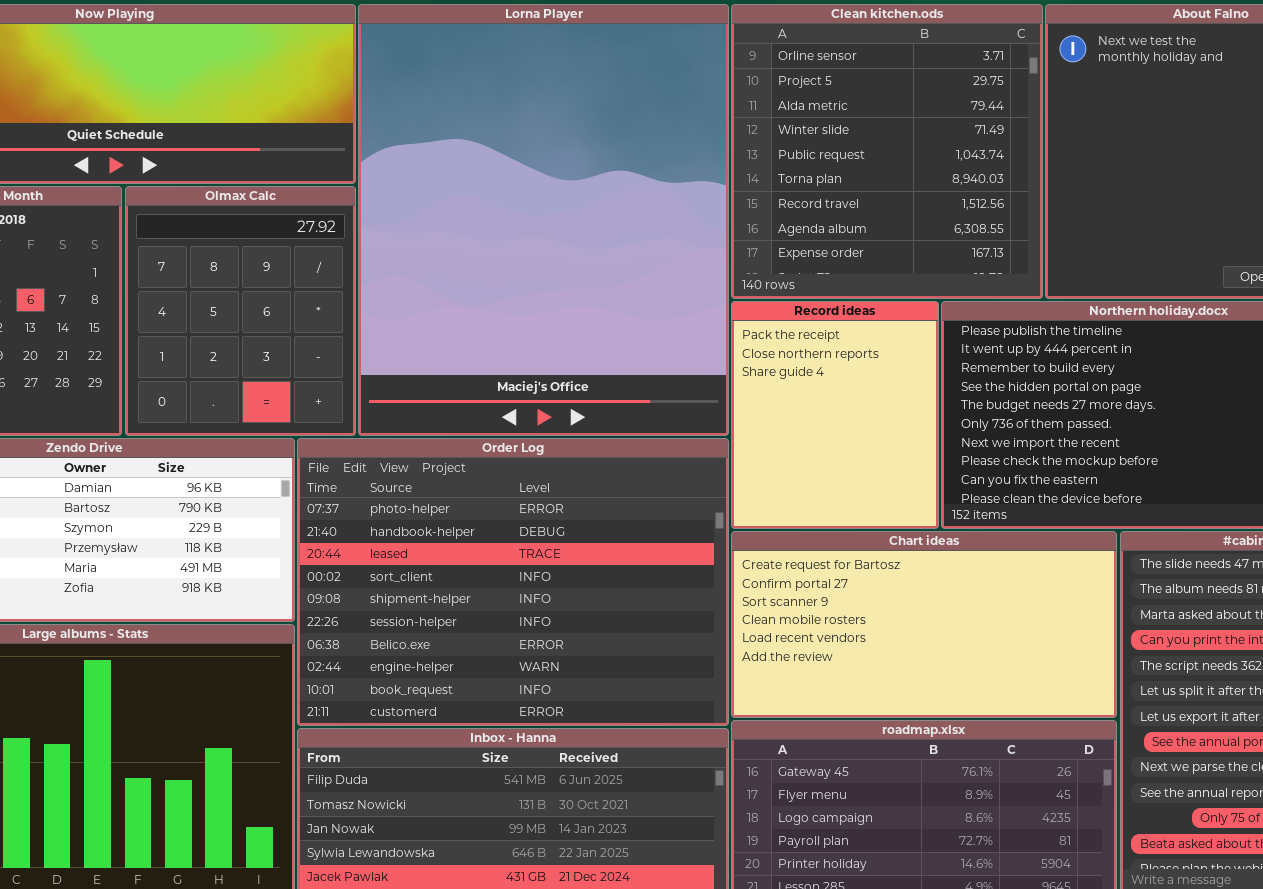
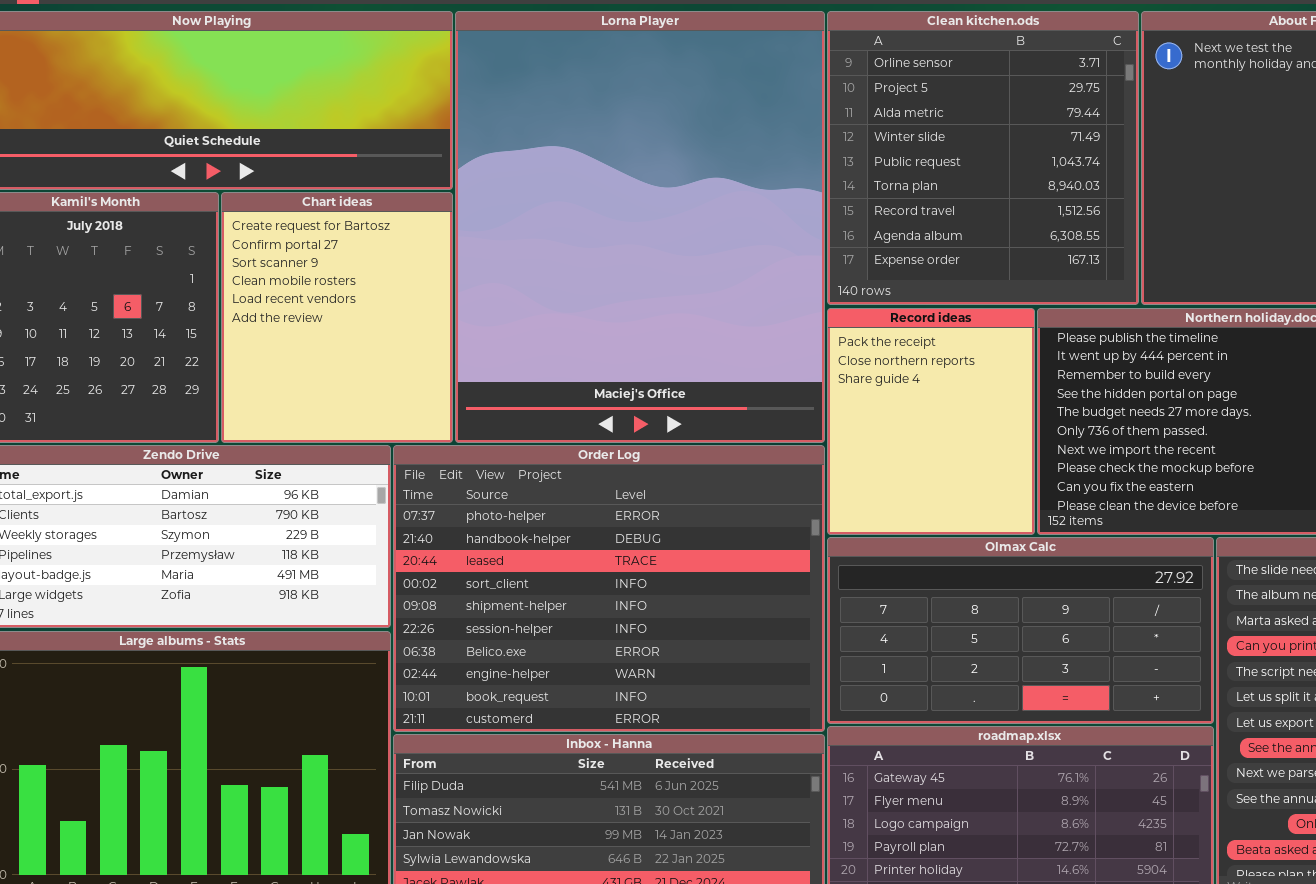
Olmax Calc: [125,186,356,436] -> [827,537,1214,724], moved, resized
Chart ideas: [731,531,1117,718] -> [221,192,453,443], moved, resized

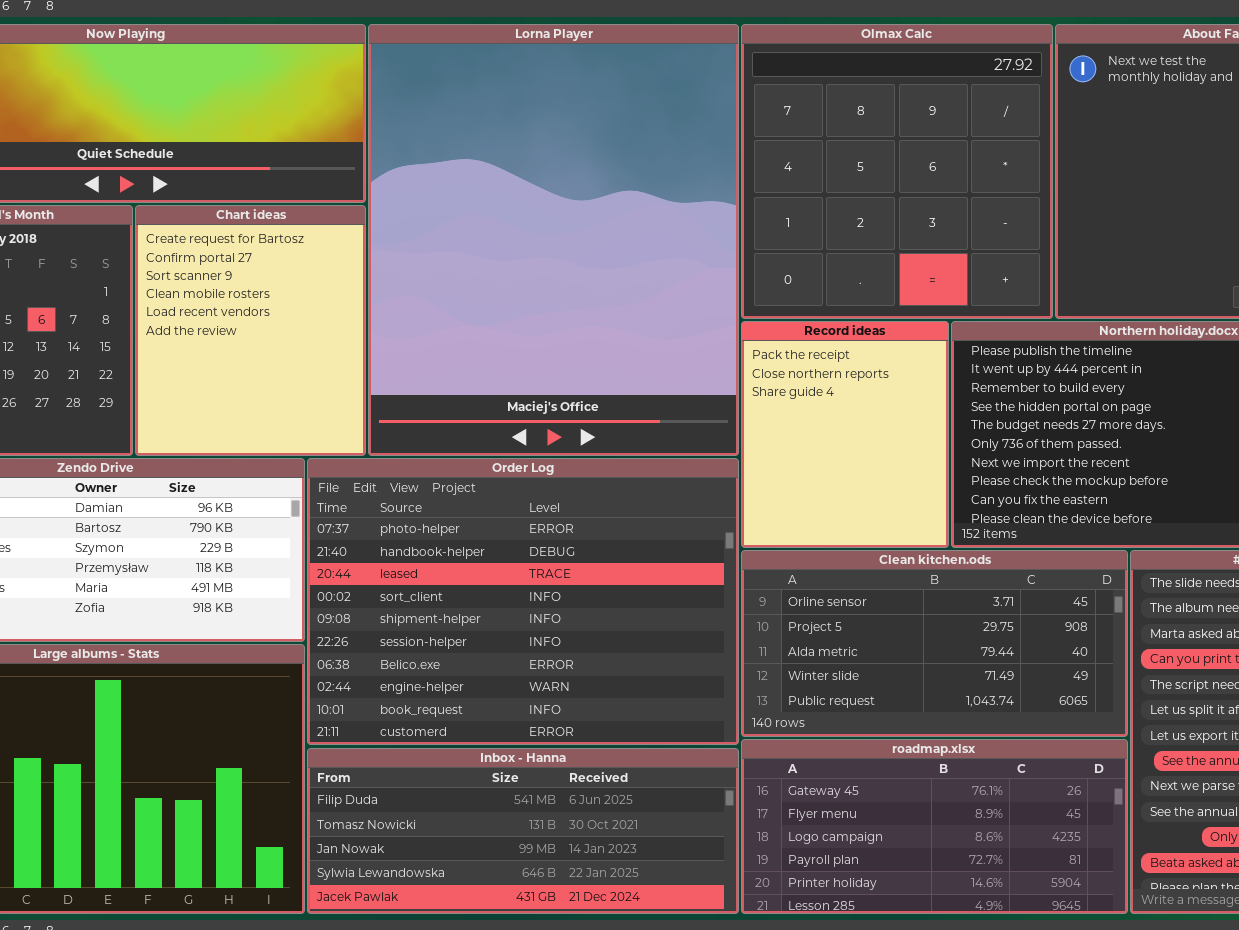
Clean kitchen.ods: [827,11,1139,305] -> [741,550,1128,737], moved, resized
Olmax Calc: [827,537,1214,724] -> [741,24,1053,319], moved, resized

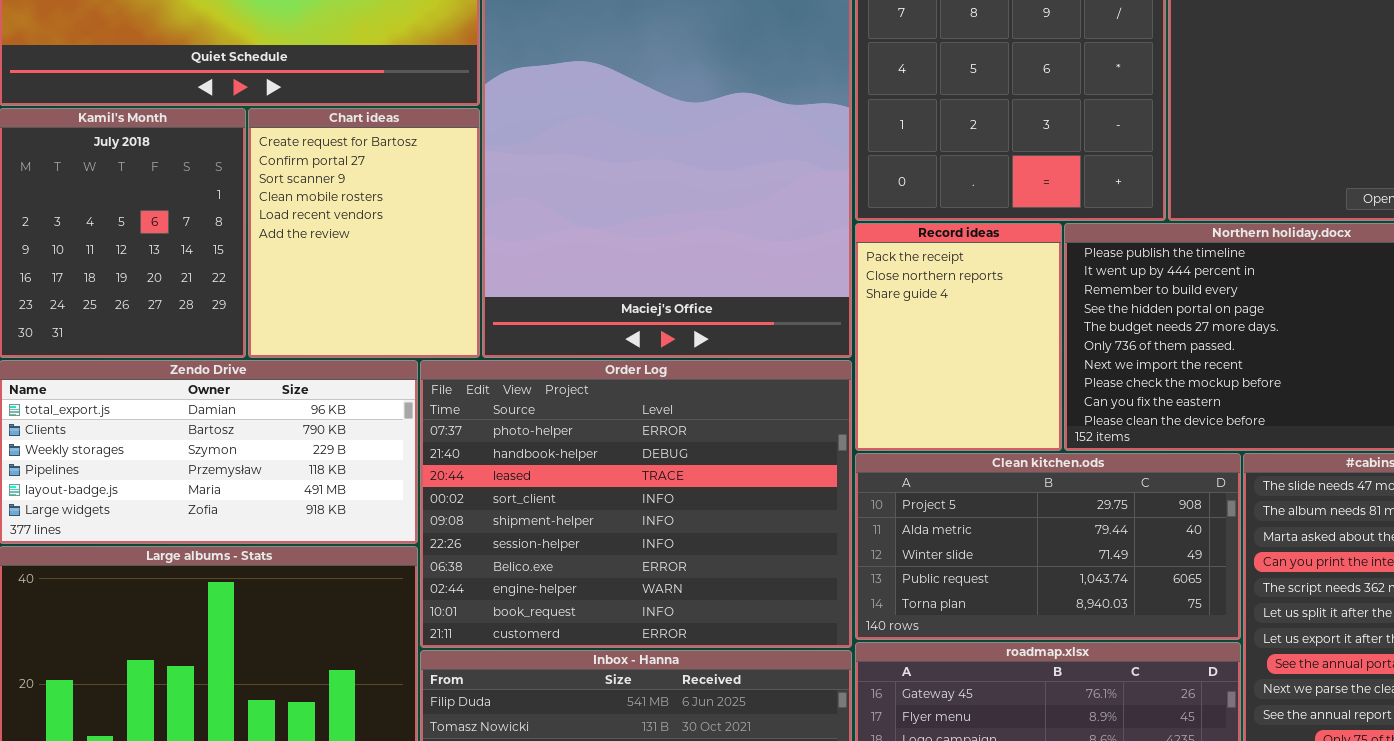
Clean kitchen.ods: [741,550,1128,737] -> [855,453,1241,640], scrolled down 1 row

